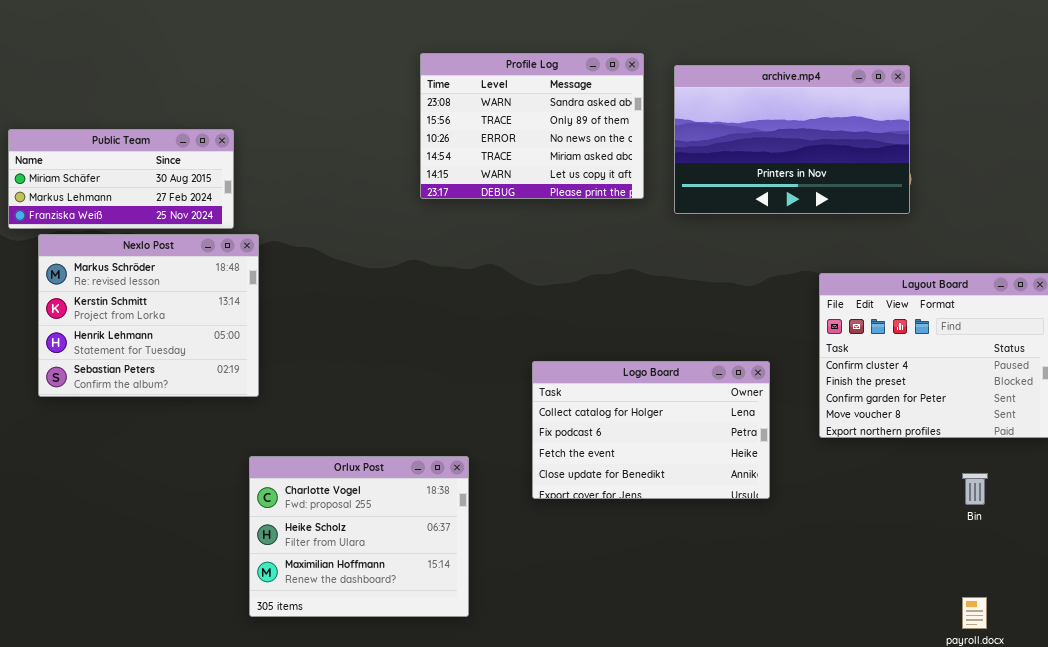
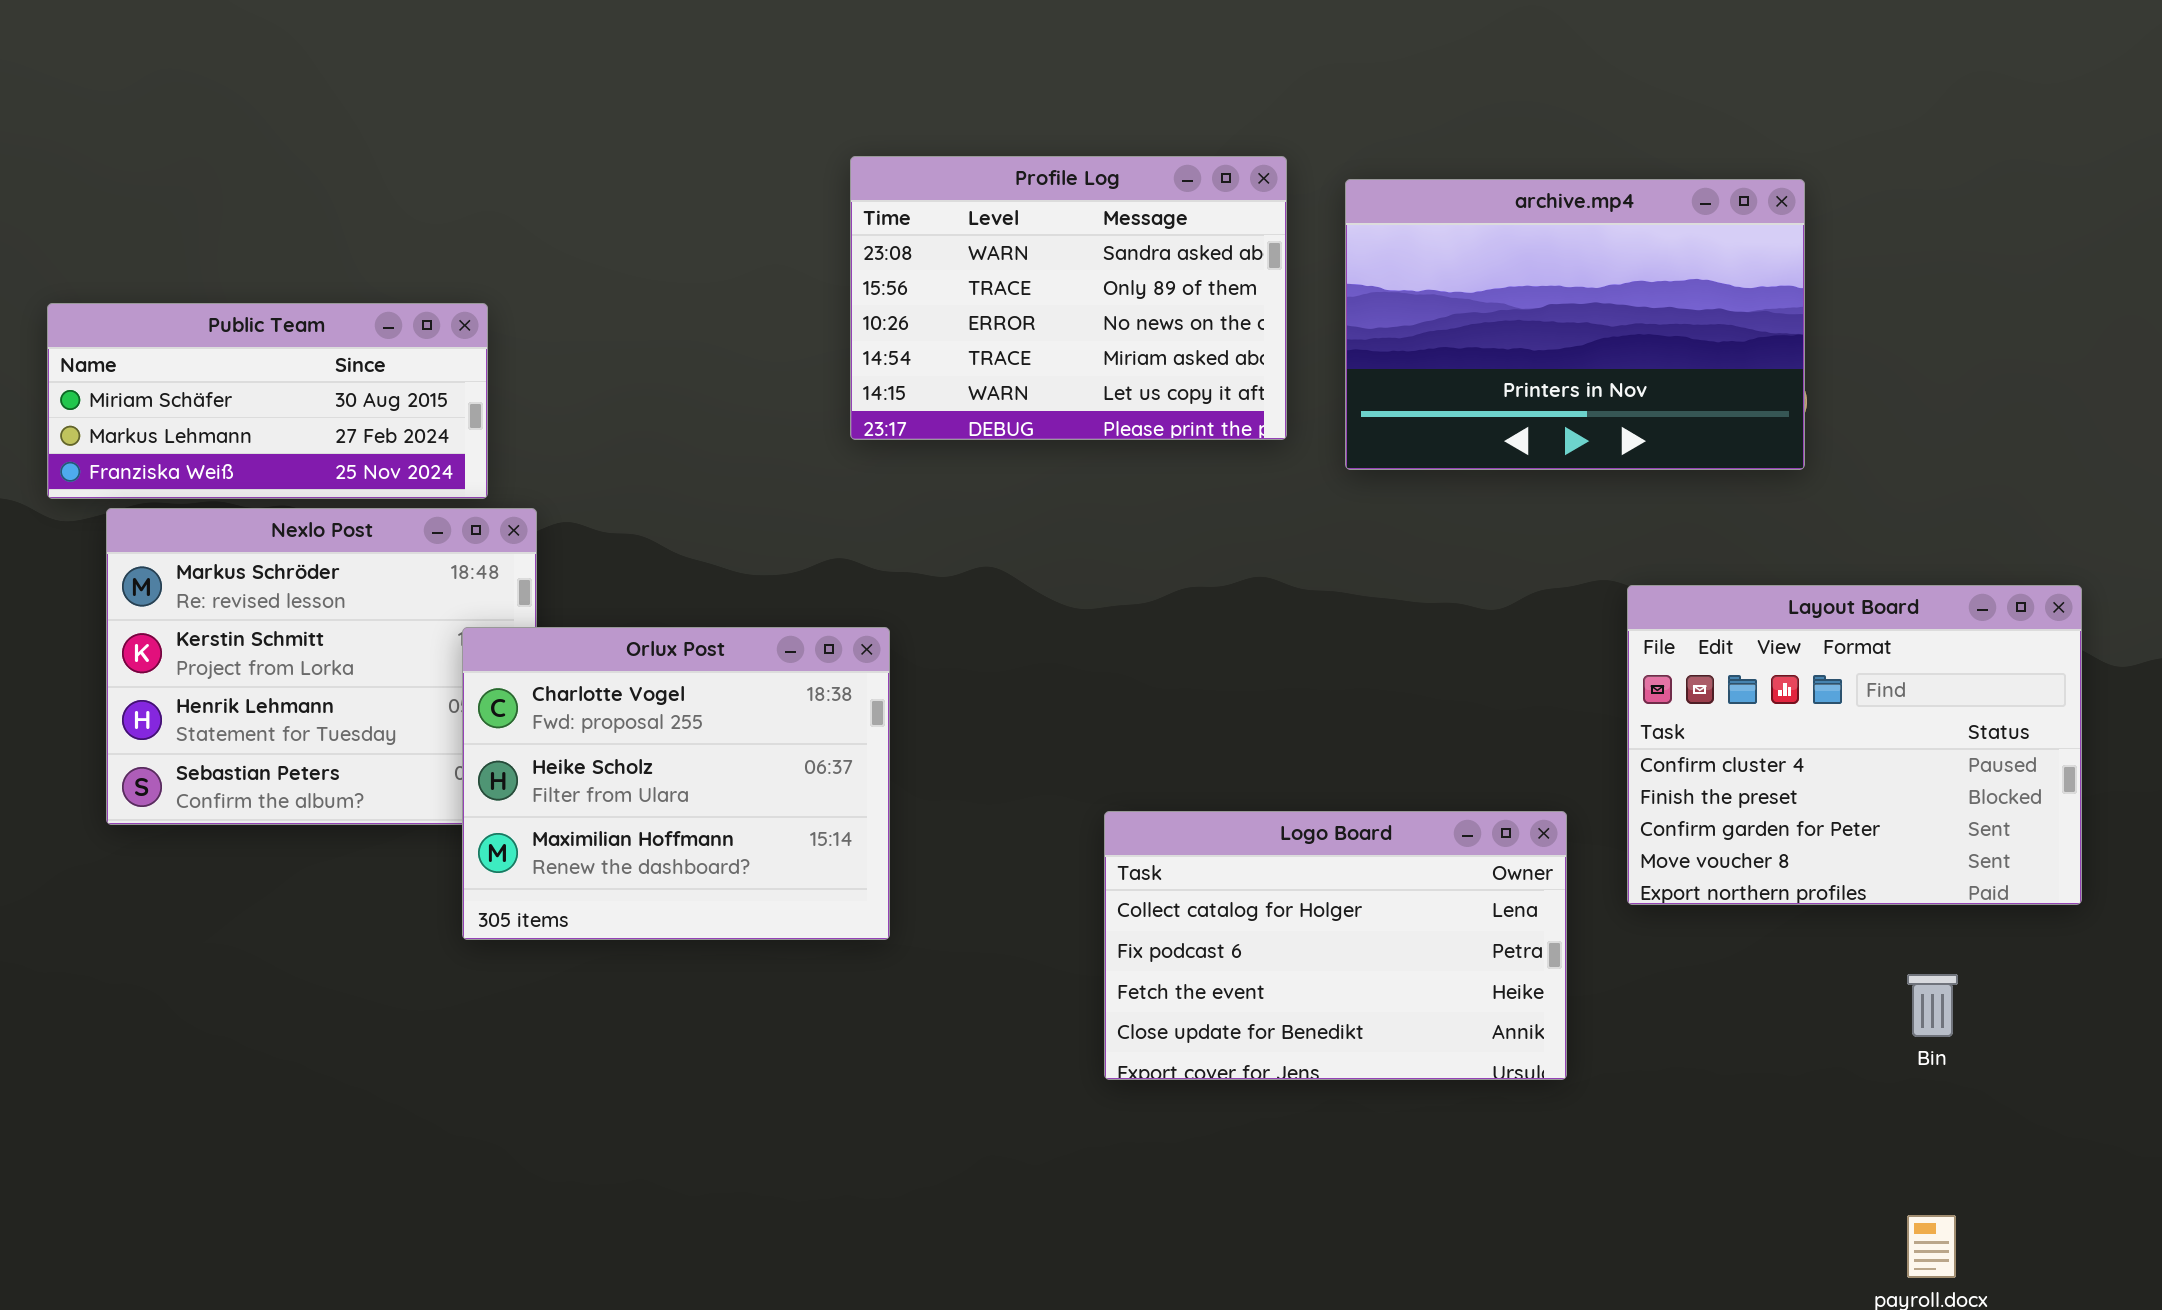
Logo Board: [532,361,770,499] -> [1104,811,1567,1080], moved
Orlux Post: [249,456,469,617] -> [462,627,890,940], moved

